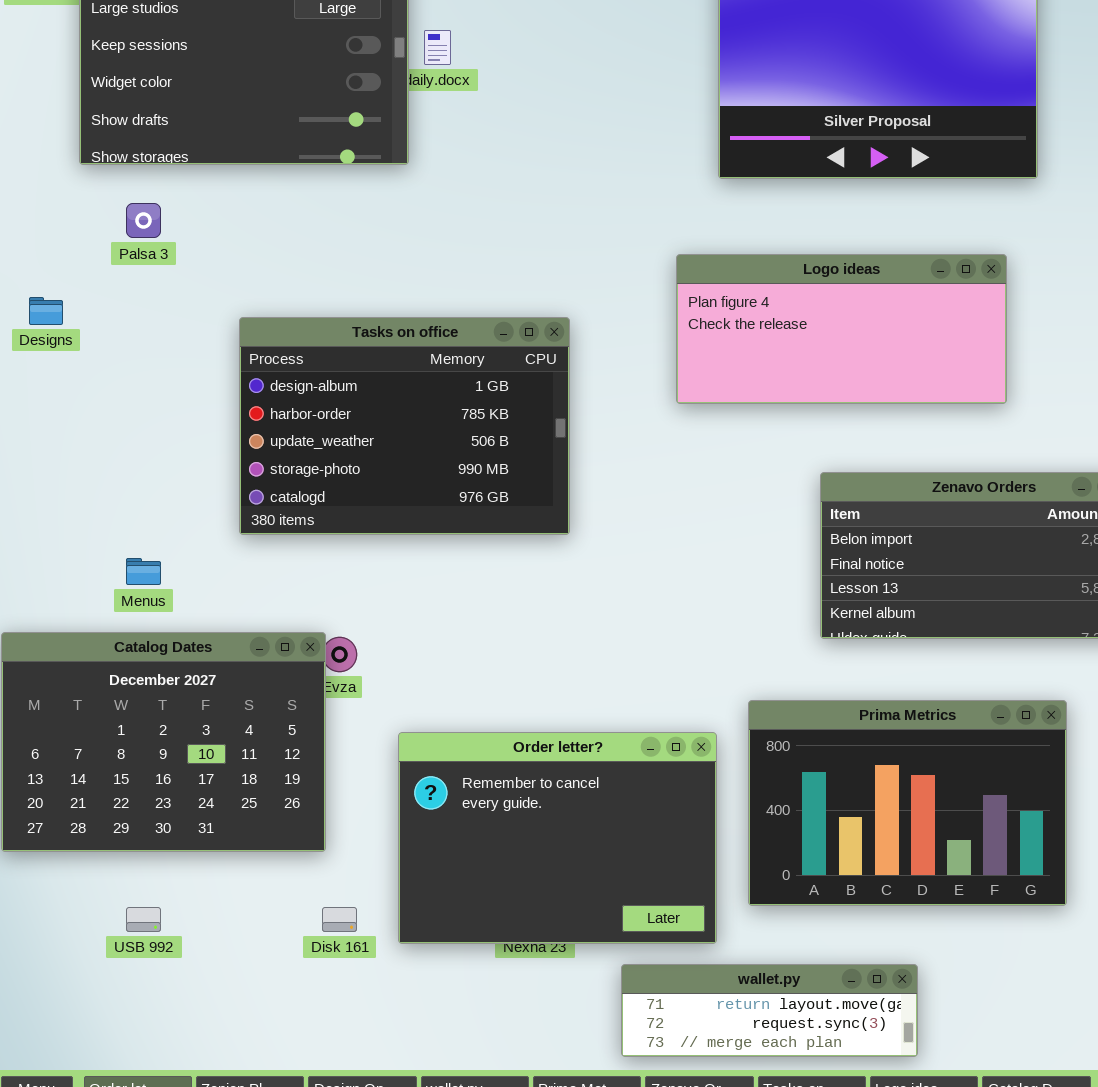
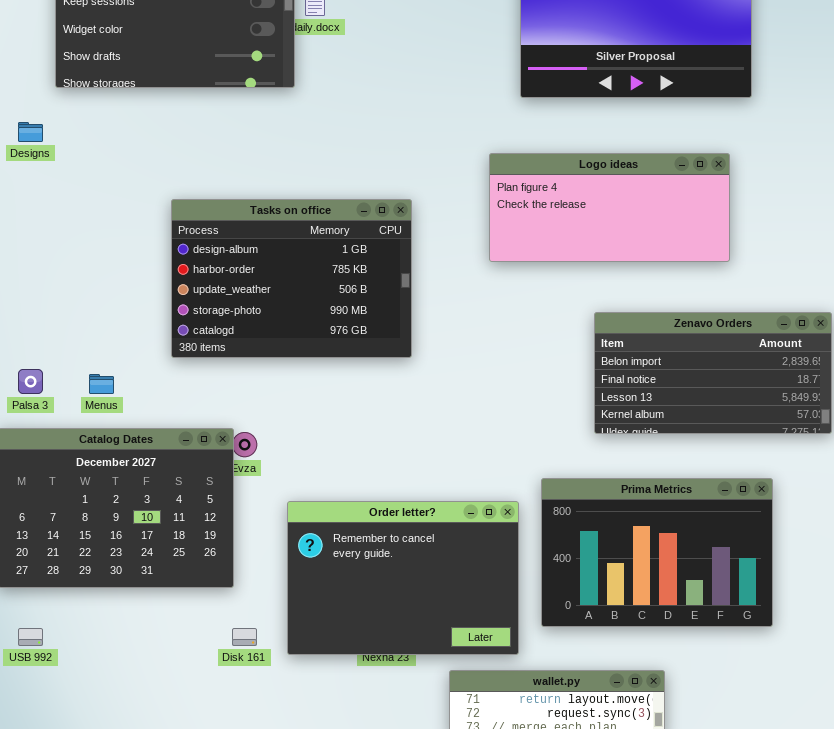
Palsa 3: [126,203,161,238] -> [18,369,43,394], moved
Designs: [29,297,63,325] -> [18,122,43,142], moved
USB 992: [126,907,161,932] -> [18,628,43,646], moved

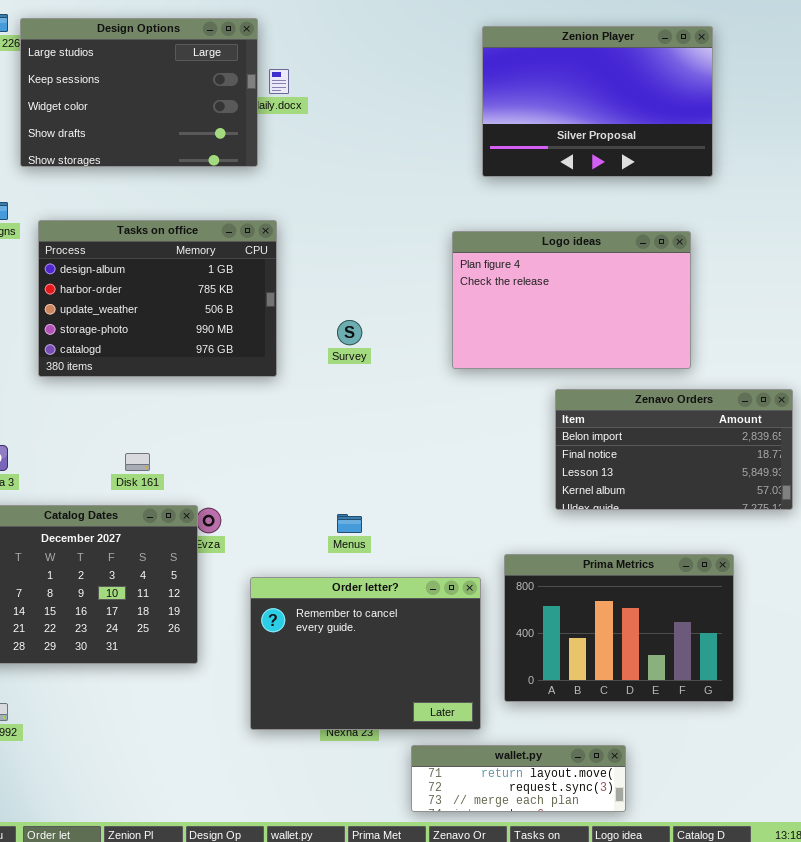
Logo ideas: [489,153,730,262] -> [452,231,691,369], resized
Tasks on office: [171,199,412,358] -> [38,220,277,377], moved
Menus: [89,374,114,394] -> [337,514,362,533], moved
Disk 161: [232,628,257,646] -> [125,453,150,471], moved

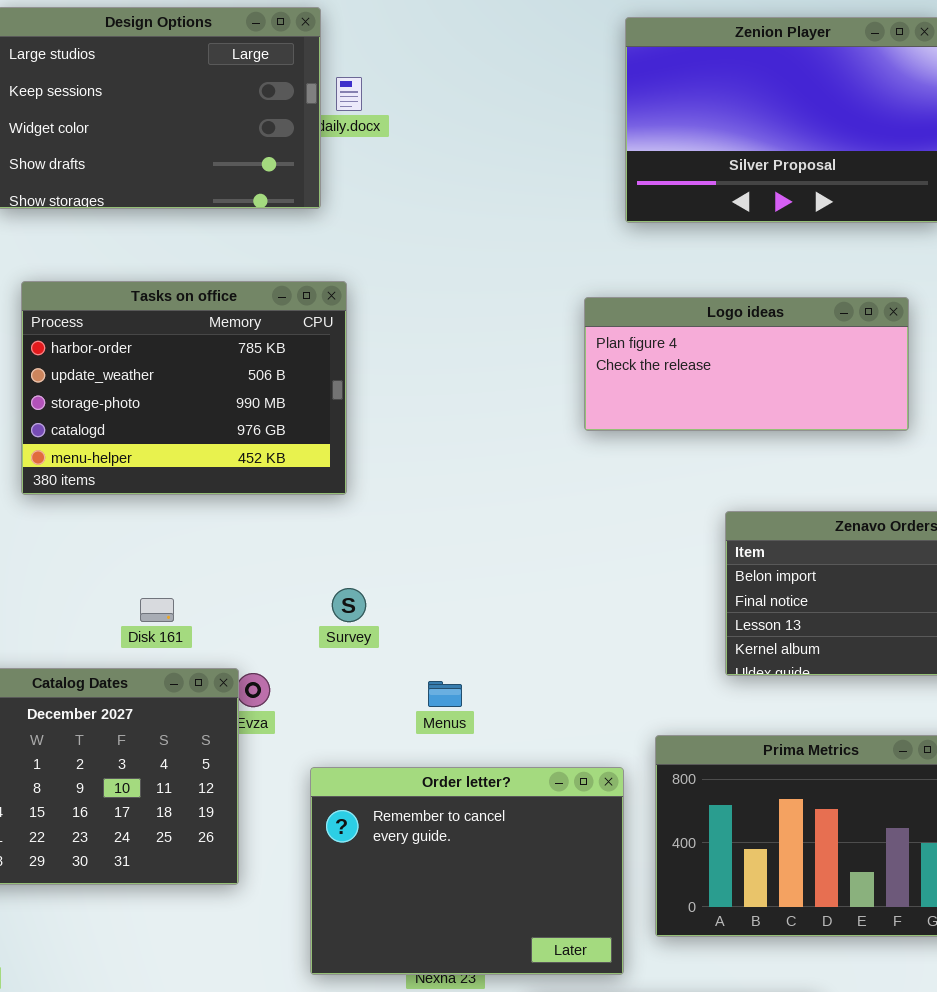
Tasks on office: [38,220,277,377] -> [21,281,347,495], scrolled down 1 row
Logo ideas: [452,231,691,369] -> [584,297,909,431], resized
Survey: [337,320,362,345] -> [332,588,366,622], moved

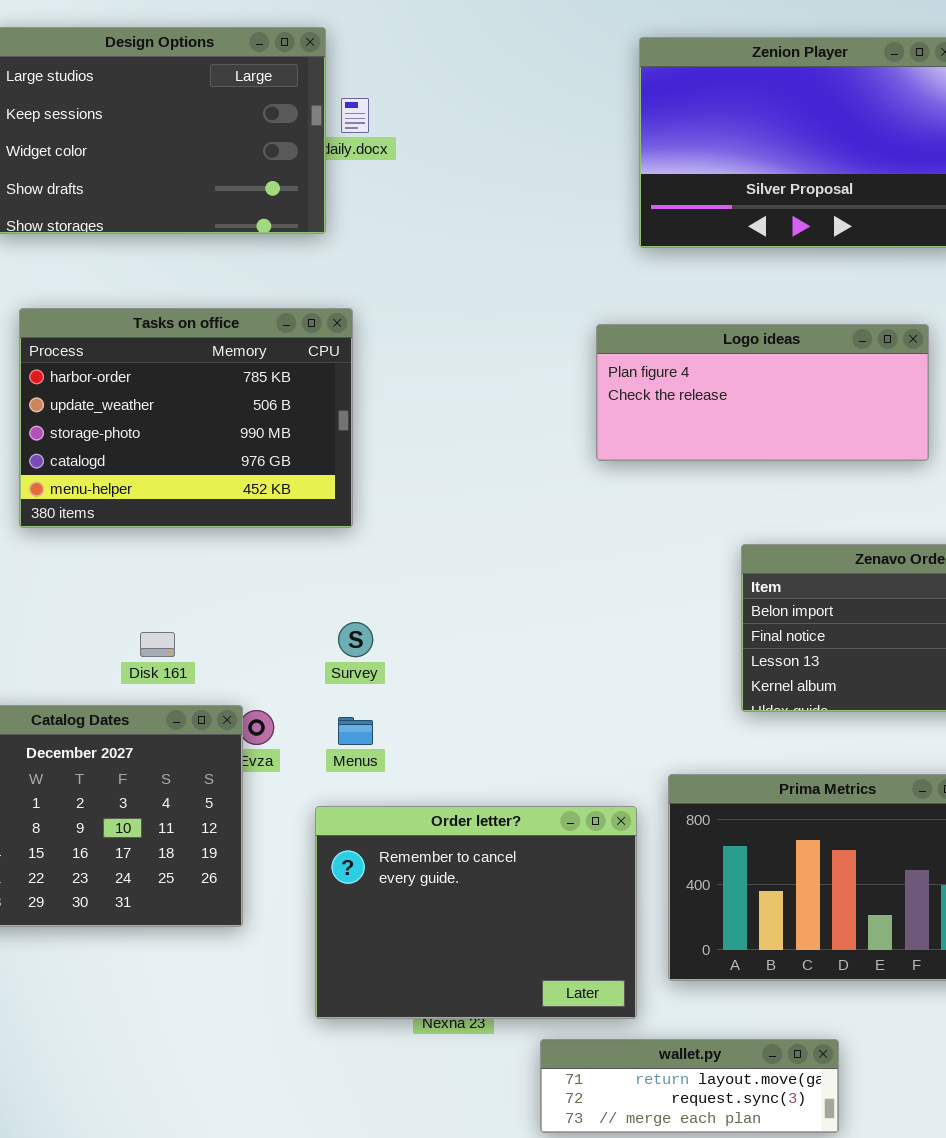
Menus: [428,681,462,707] -> [338,717,373,745], moved

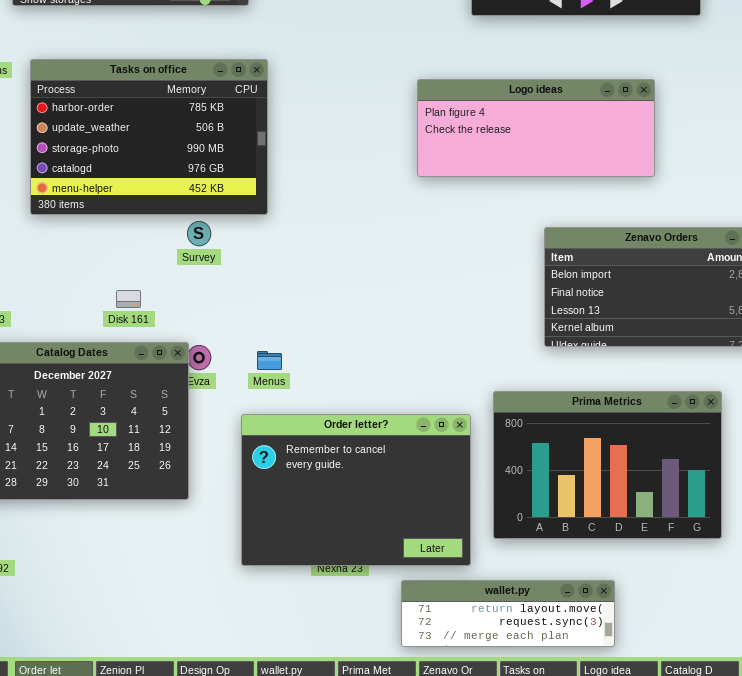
Logo ideas: [596,324,929,461] -> [417,79,655,177], moved
Survey: [338,622,373,657] -> [187,221,211,246], moved

